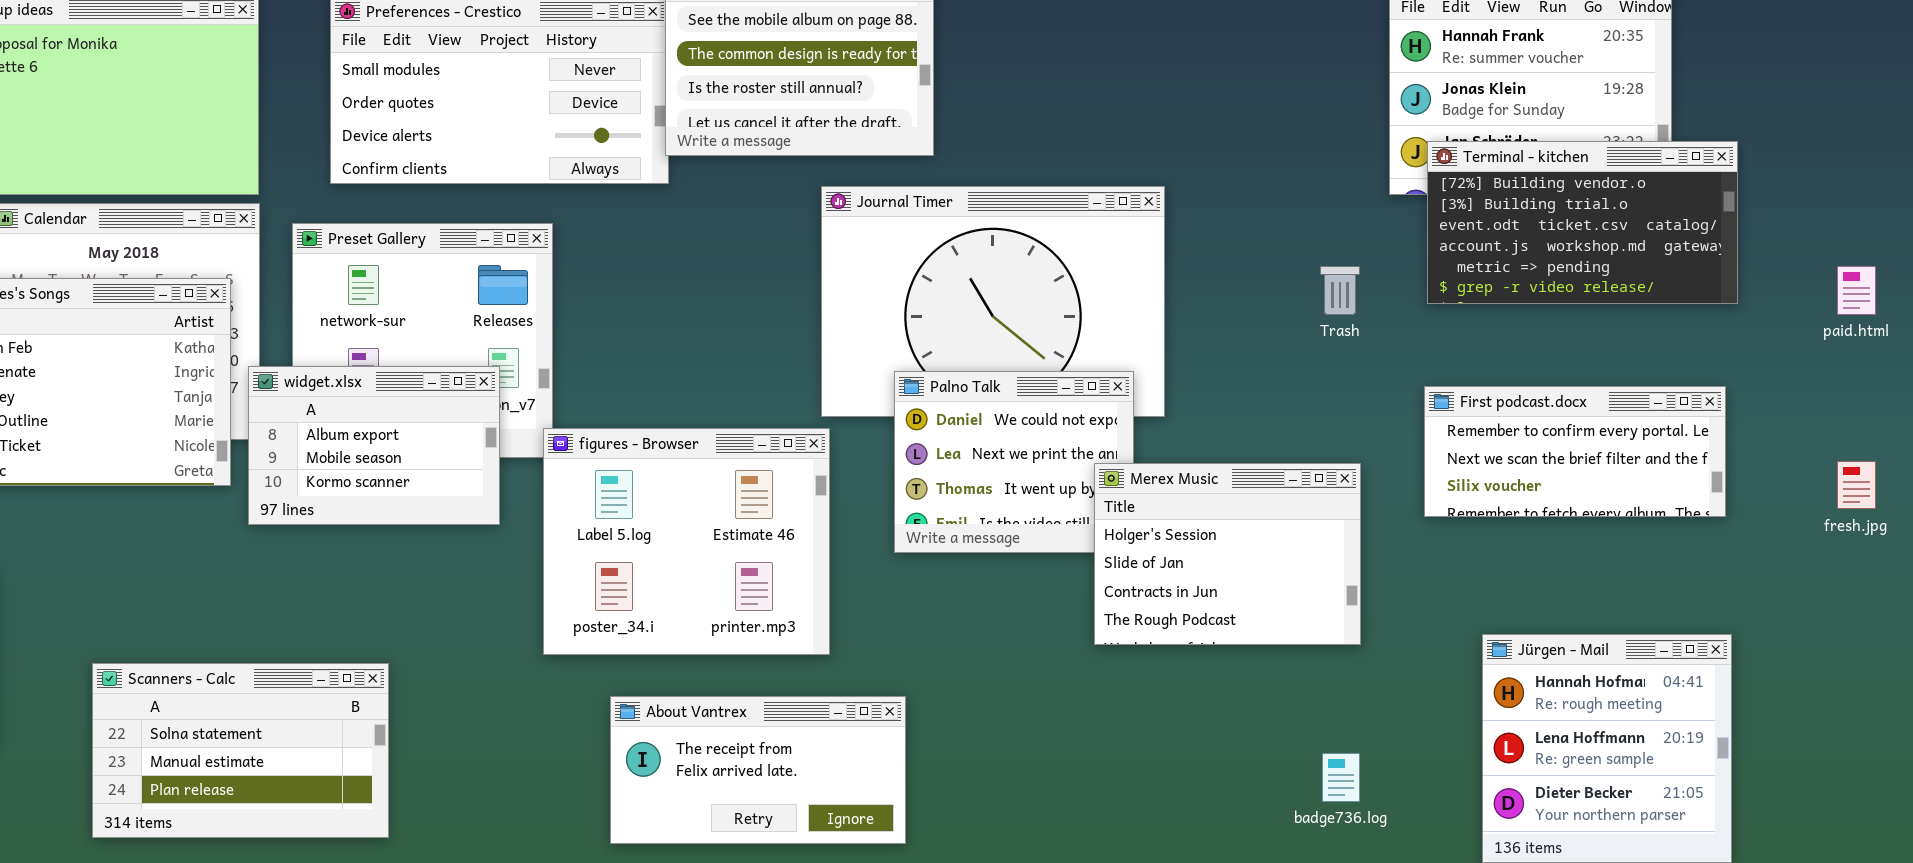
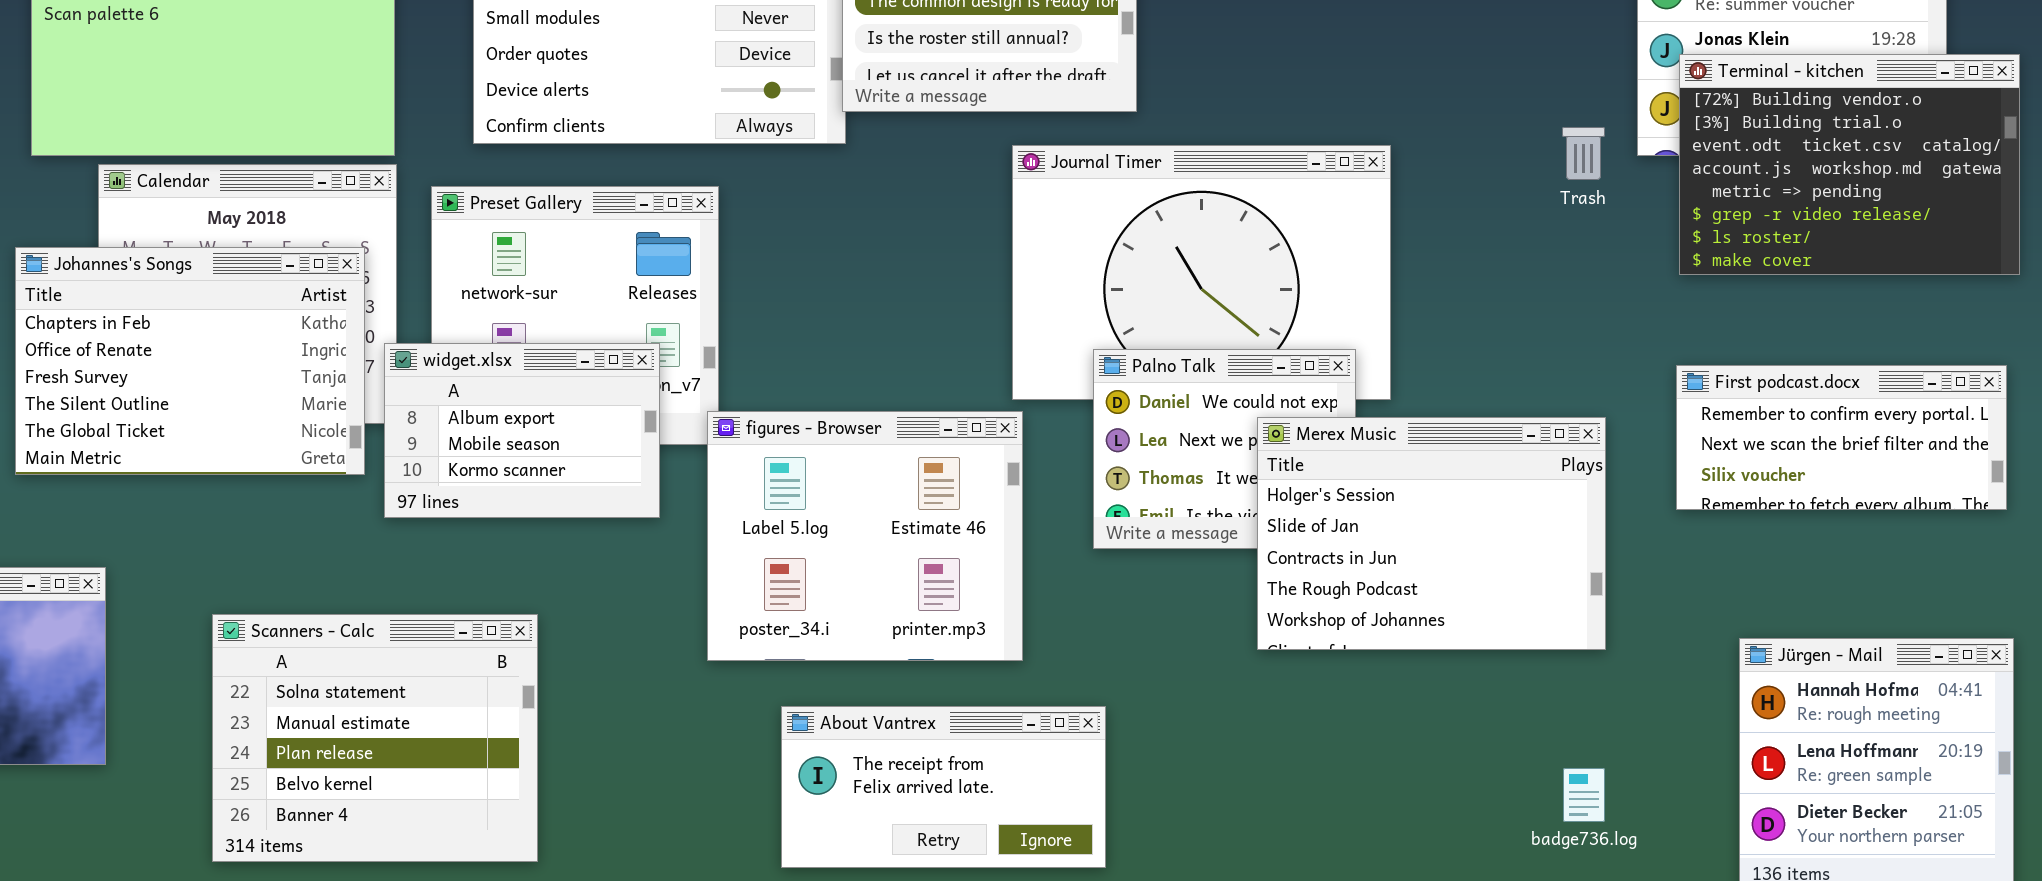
Terminal - kitchen: [1427,141,1738,304] -> [1679,54,2020,275], resized
Trash: [1320,266,1360,315] -> [1562,127,1605,180], moved
Merex Music: [1094,463,1361,645] -> [1257,417,1606,650], resized
Scanners - Calc: [92,663,389,838] -> [212,614,538,862], resized

